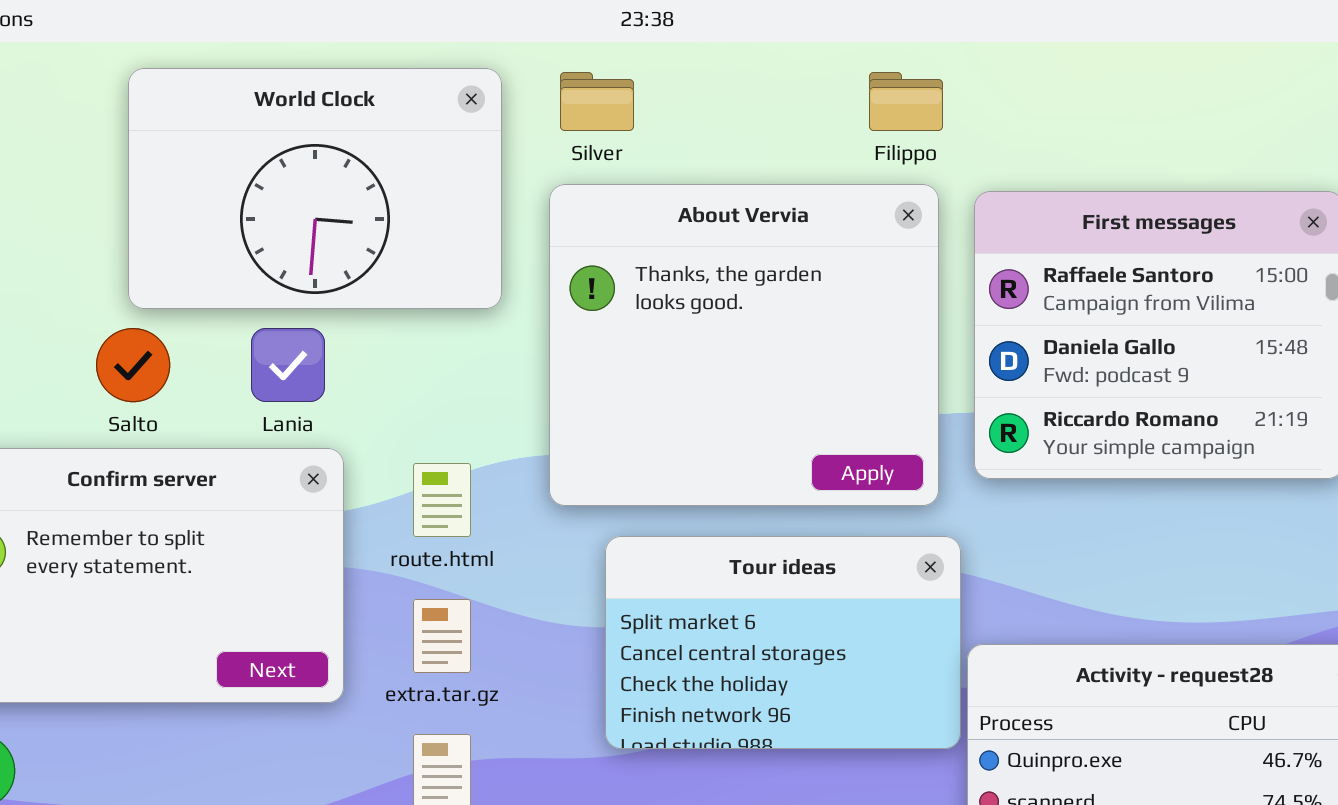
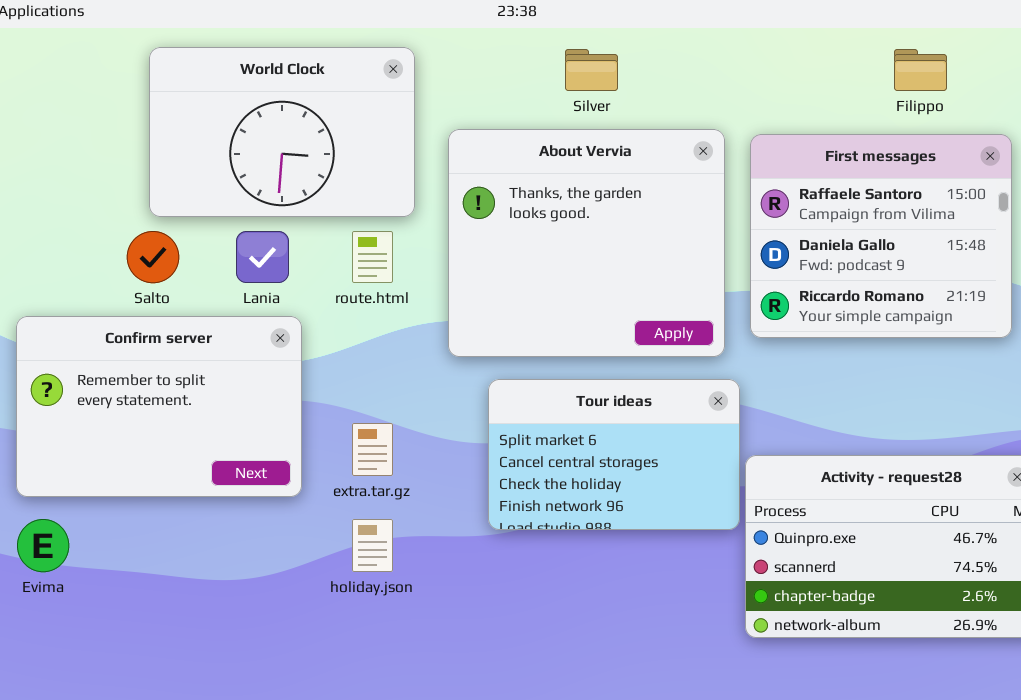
Silver: [560,72,634,131] -> [565,49,618,91], moved
Filippo: [869,72,943,131] -> [894,49,947,91], moved
route.html: [413,463,471,537] -> [352,231,393,283], moved

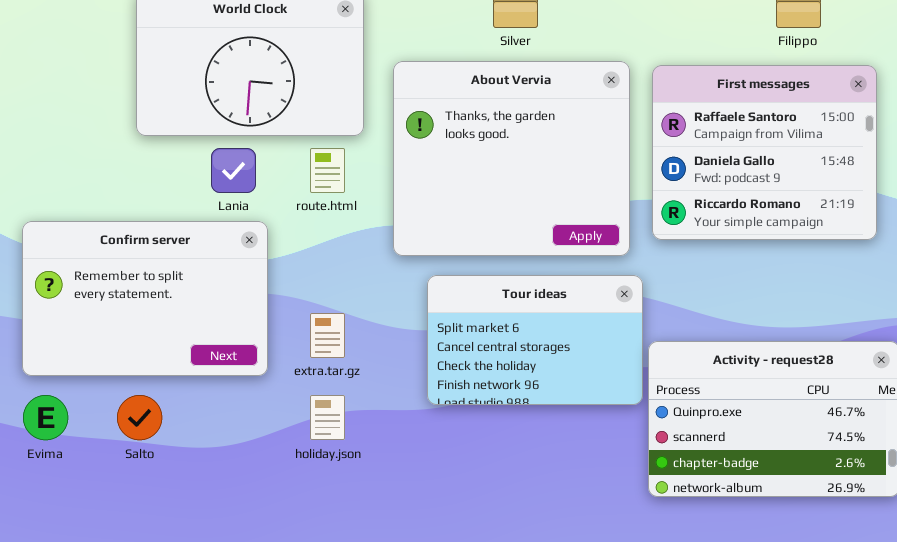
Salto: [127,231,179,283] -> [117,395,162,440], moved

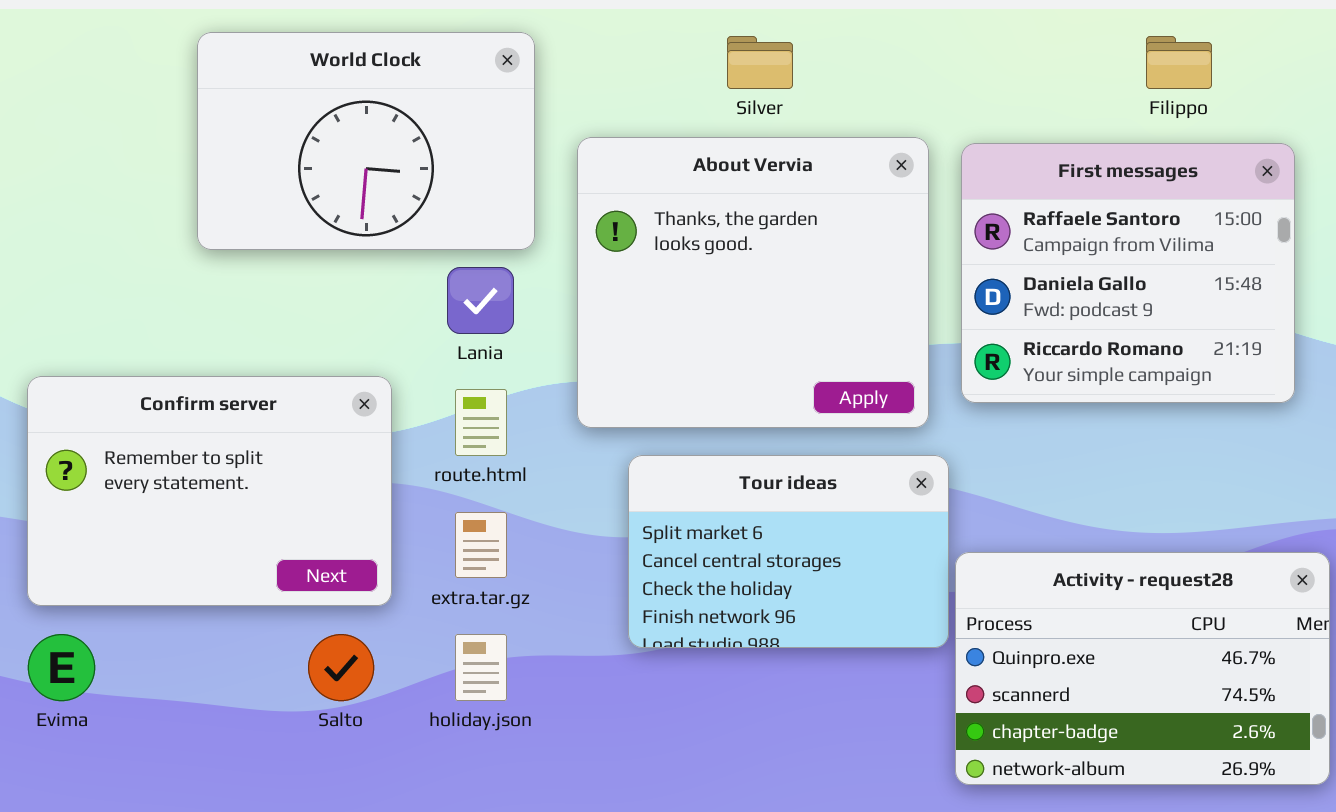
Lania: [211,148,256,193] -> [447,267,514,334], moved
route.html: [310,148,345,193] -> [455,389,507,456], moved
Salto: [117,395,162,440] -> [308,634,374,701], moved

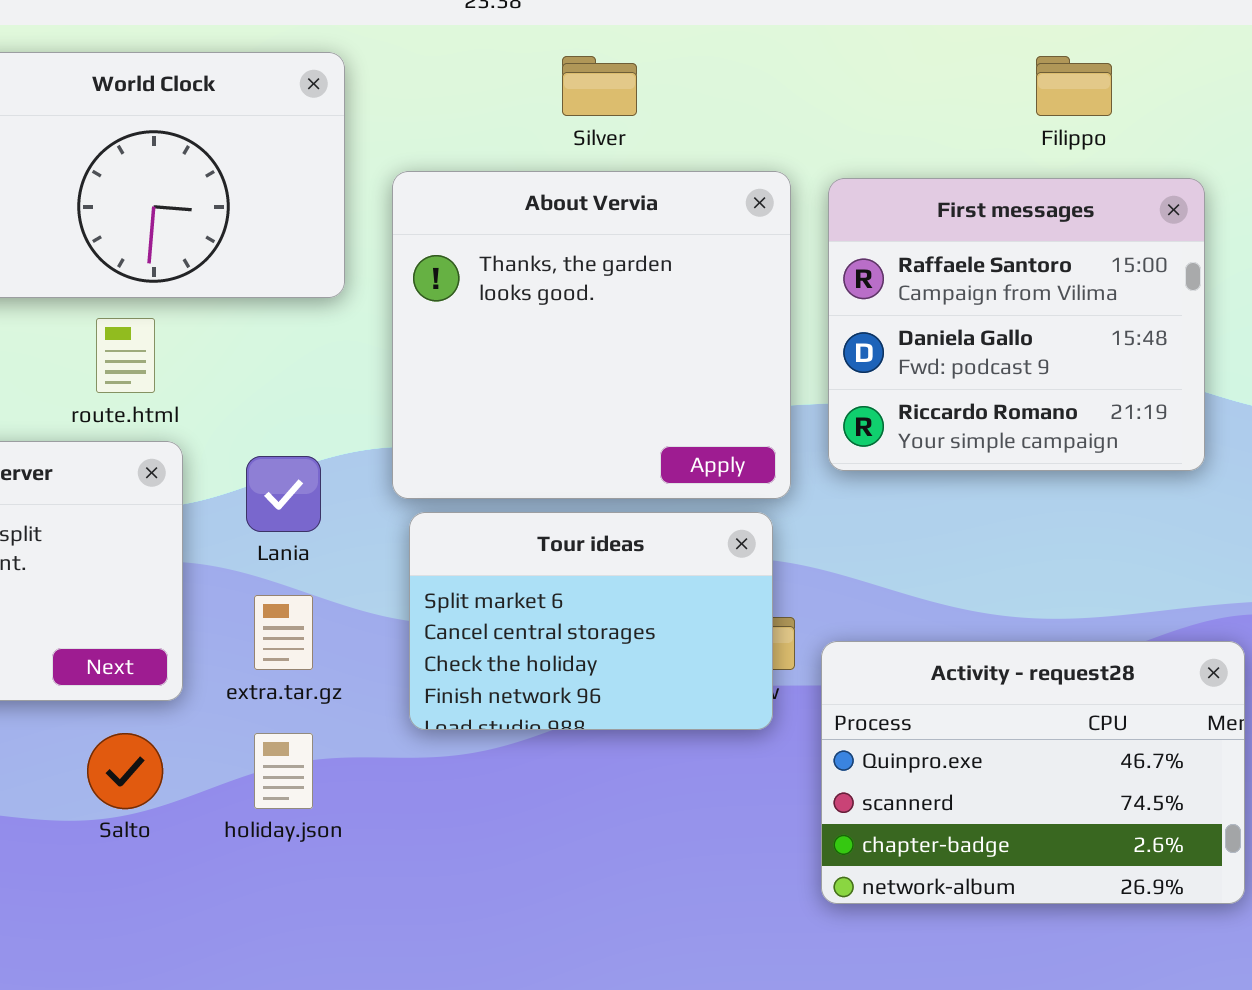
Lania: [447,267,514,334] -> [246,456,321,532], moved
route.html: [455,389,507,456] -> [96,318,155,393], moved
Tour ideas: [628,455,949,648] -> [409,512,773,730], moved

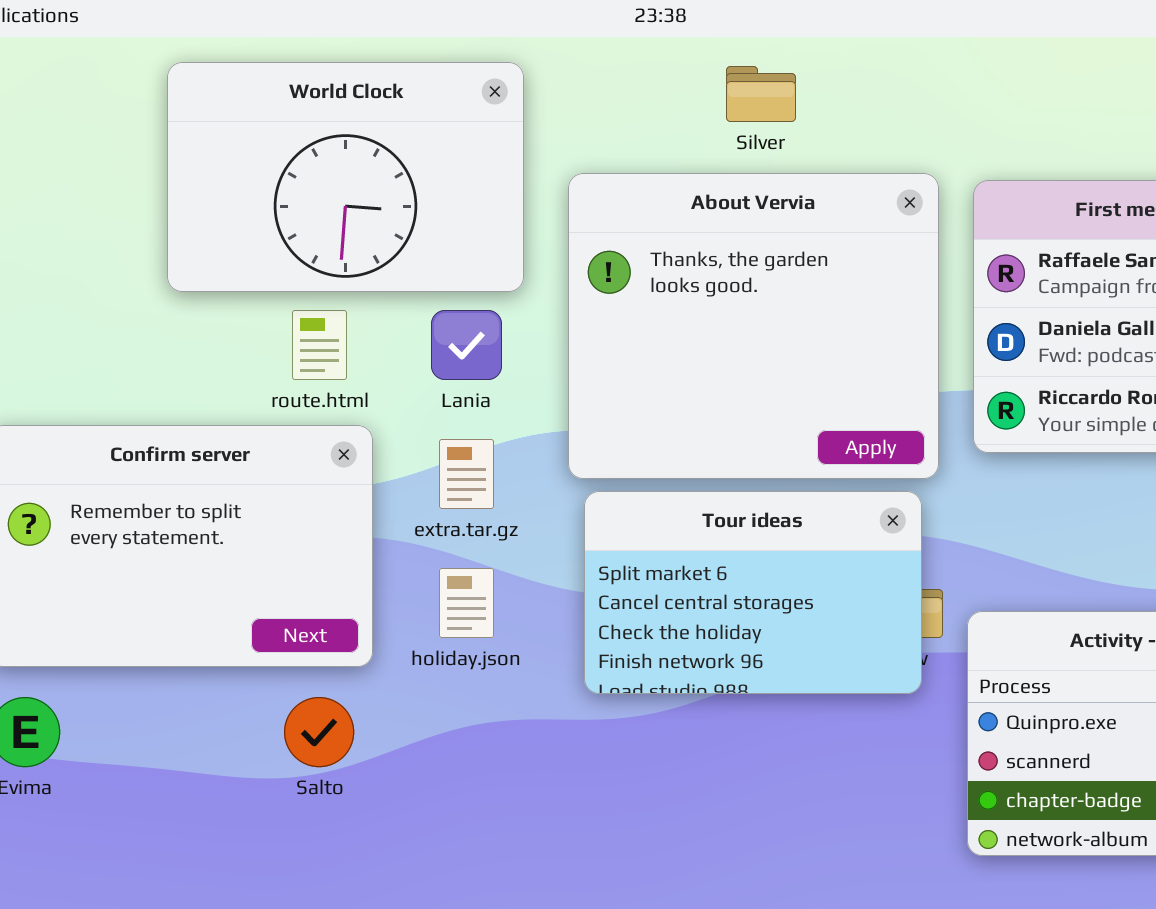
Lania: [246,456,321,532] -> [431,310,502,380], moved
extra.tar.gz: [254,595,313,670] -> [439,439,494,509], moved
holiday.json: [254,733,313,809] -> [439,568,494,638], moved

